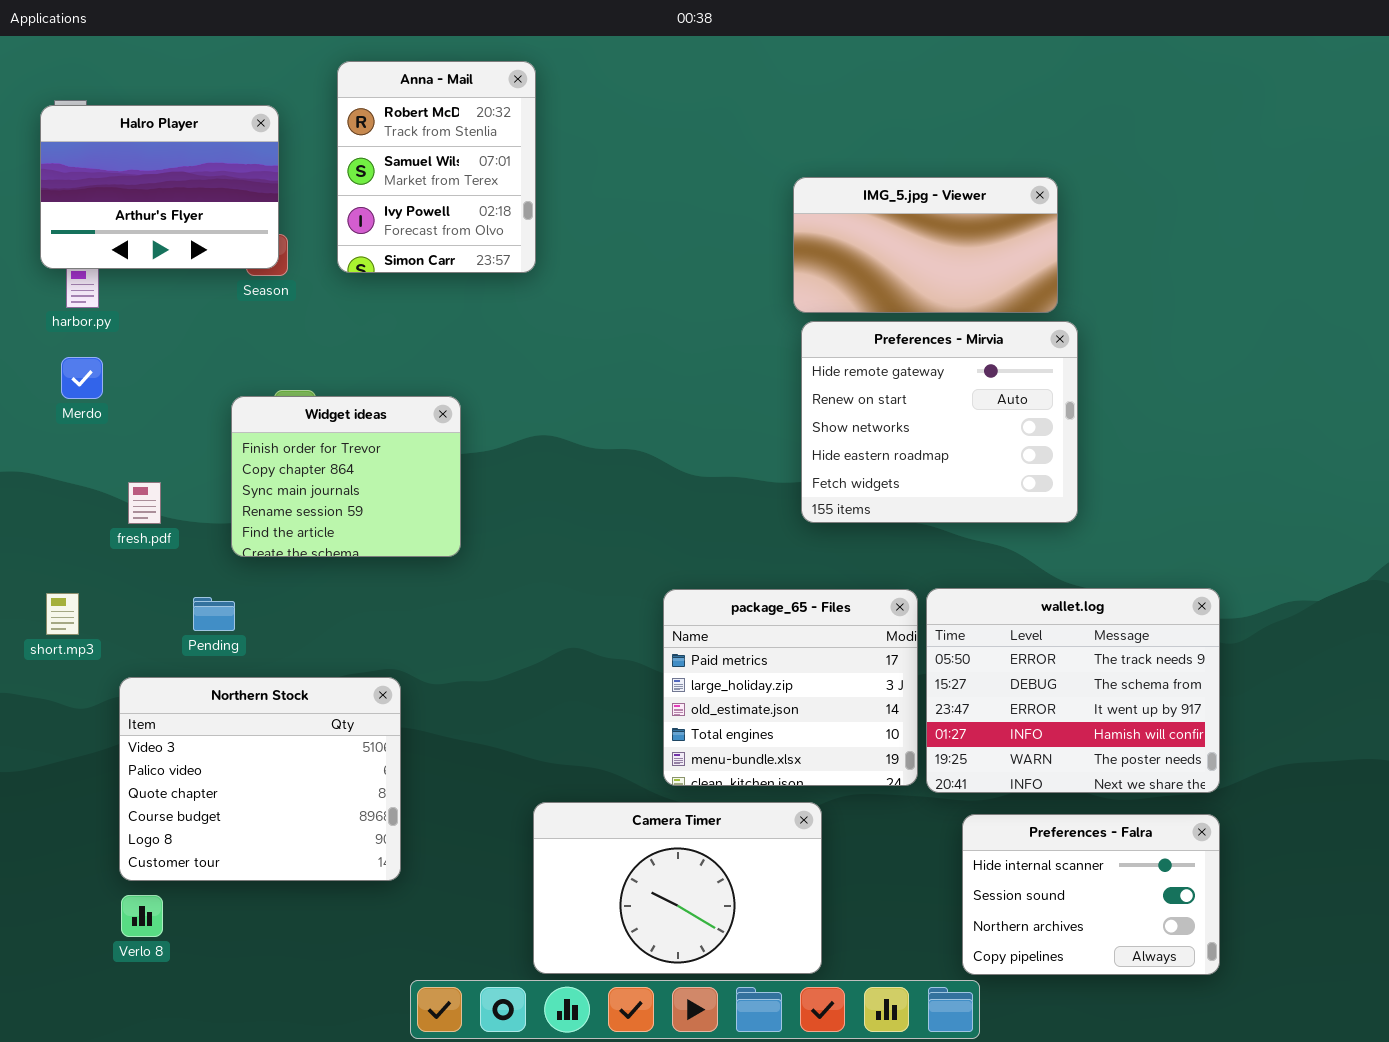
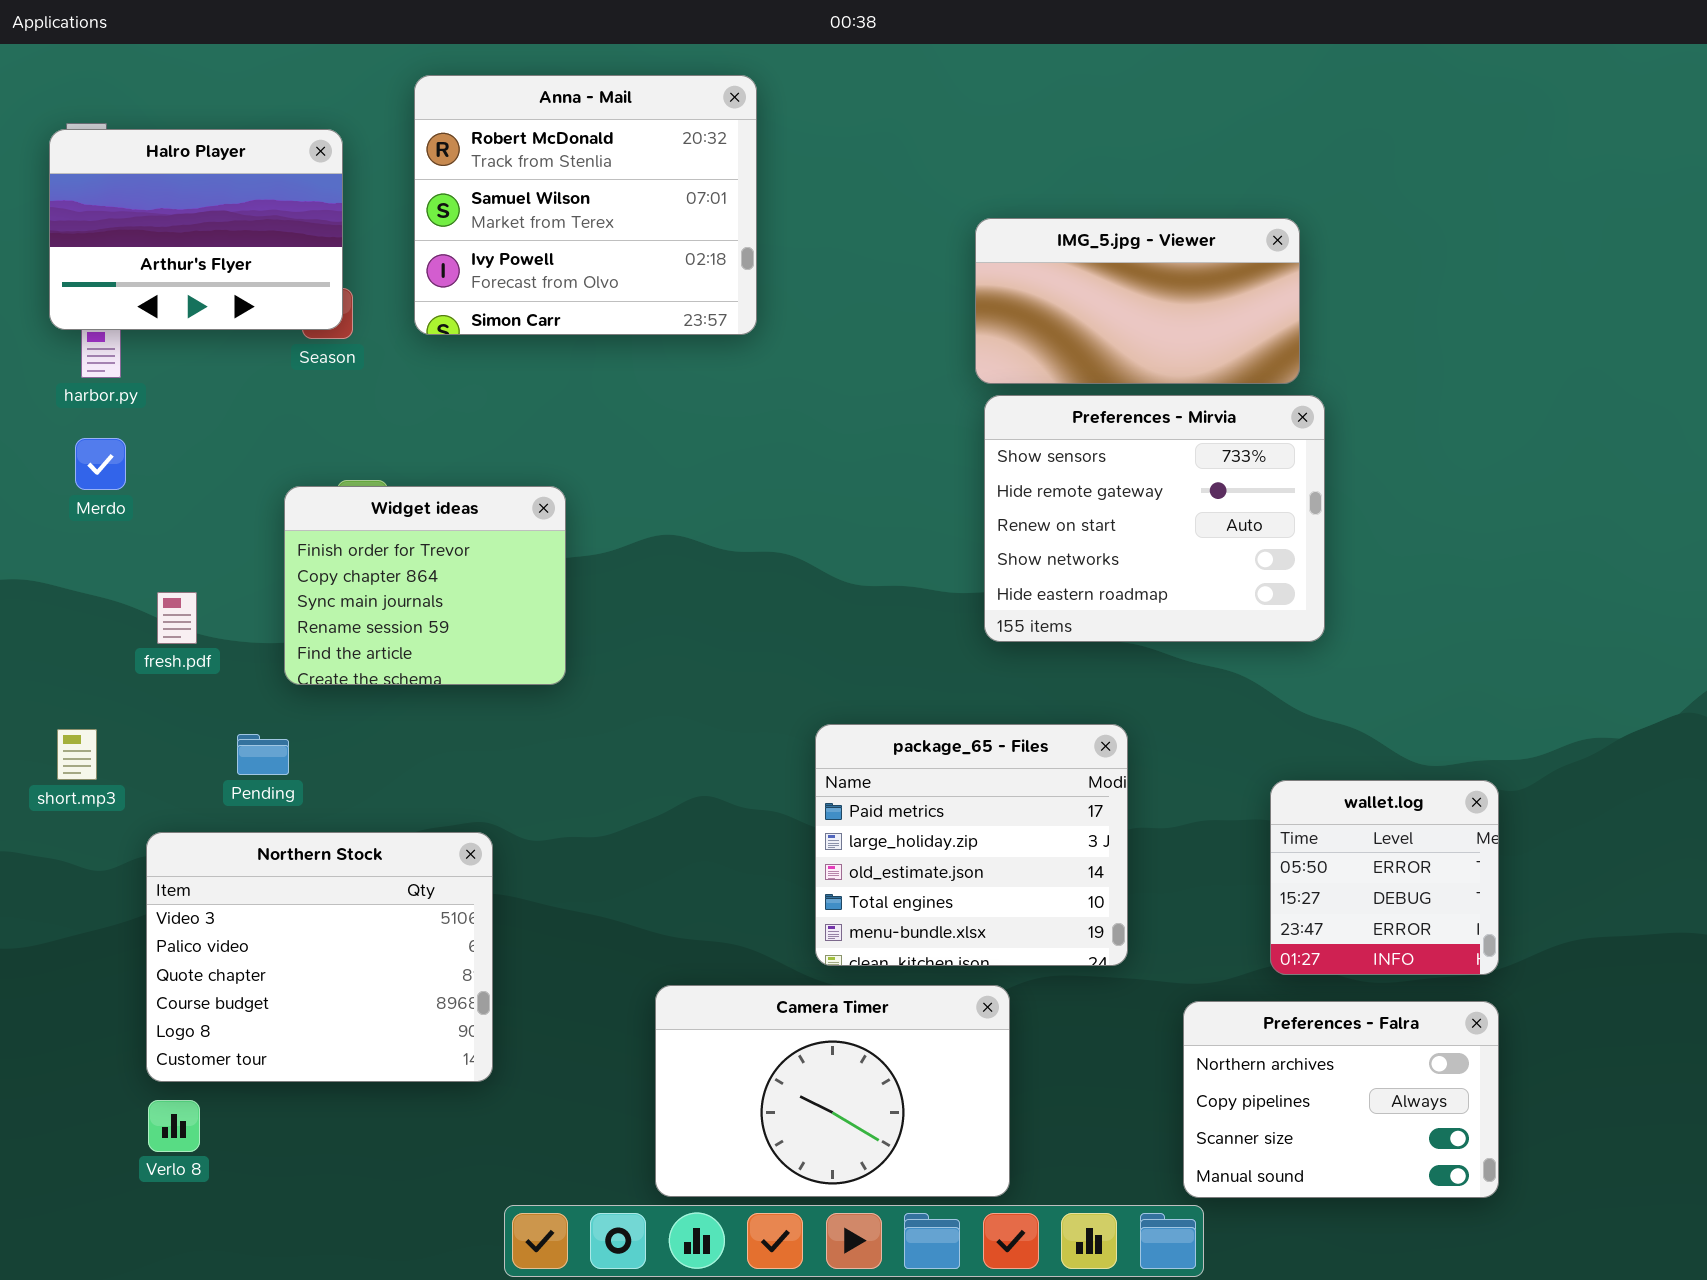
Anna - Mail: [337,61,536,273] -> [414,75,757,335], resized
Preferences - Mirvia: [801,321,1078,523] -> [984,395,1325,642], scrolled up 1 row
wallet.log: [926,588,1220,793] -> [1270,780,1499,975], resized
Preferences - Falra: [962,814,1220,975] -> [1183,1001,1499,1198], scrolled down 2 rows

